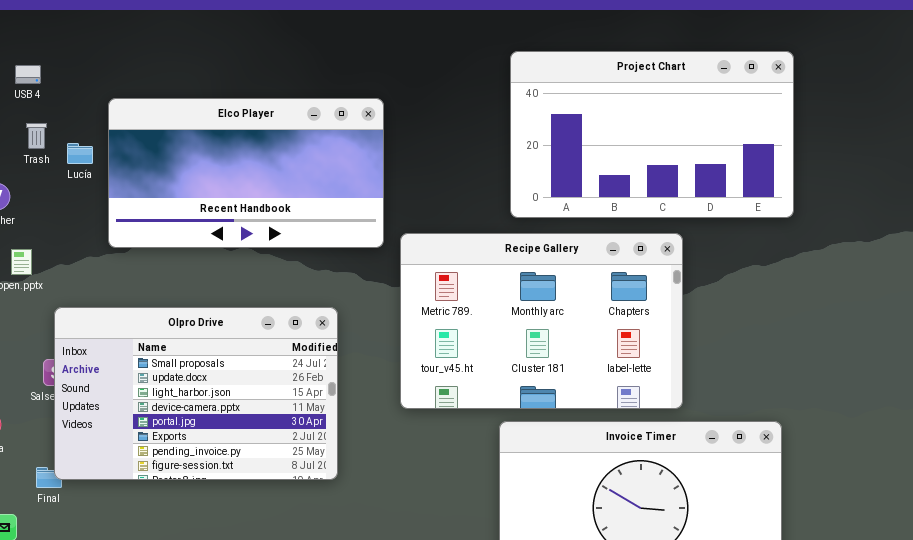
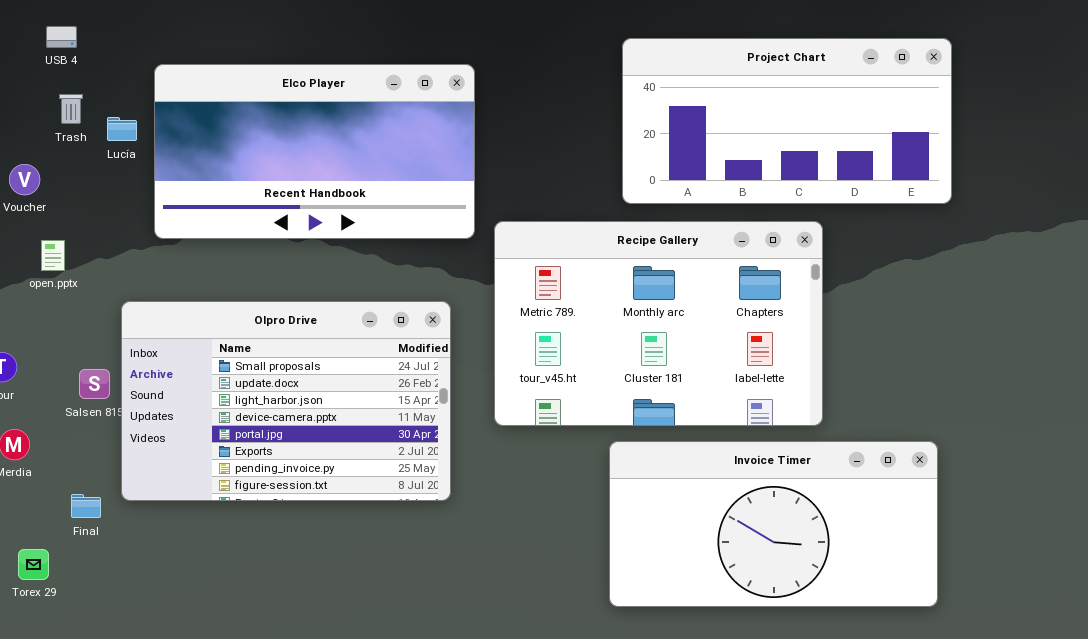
Project Chart: [510,51,794,218] -> [622,38,952,204], resized
Olpro Drive: [54,307,338,480] -> [121,301,451,501], moved

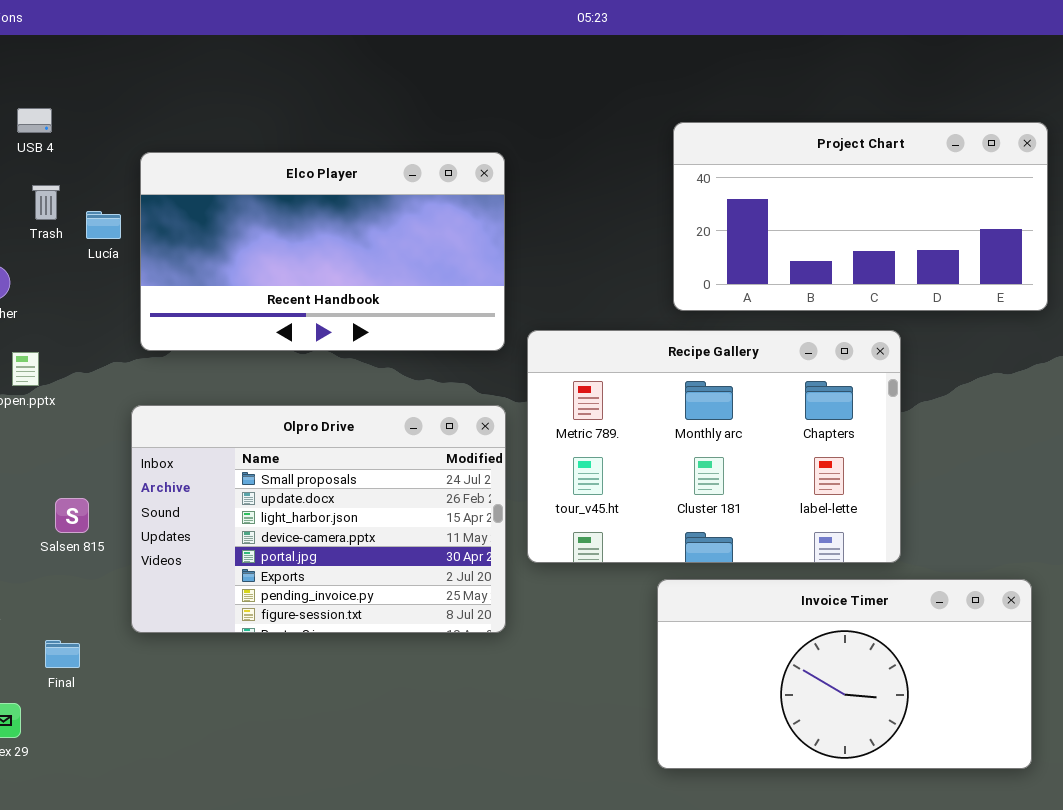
Olpro Drive: [121,301,451,501] -> [131,405,506,633], moved

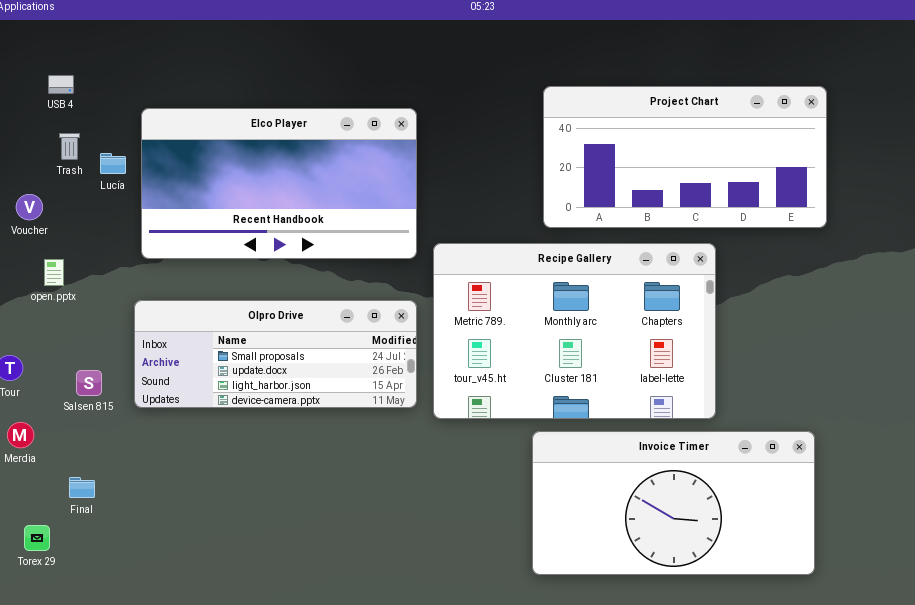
Olpro Drive: [131,405,506,633] -> [134,300,417,408], resized

